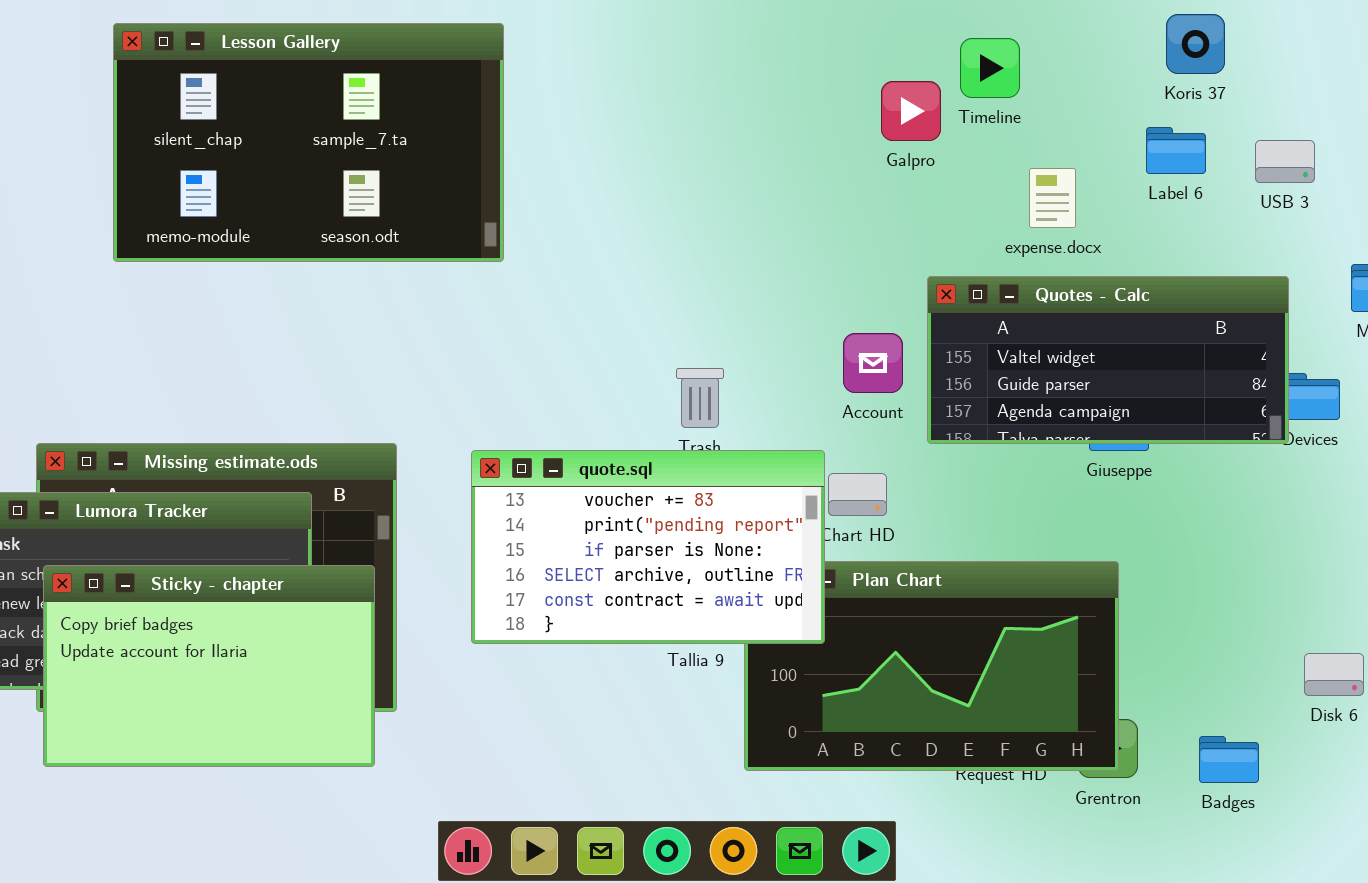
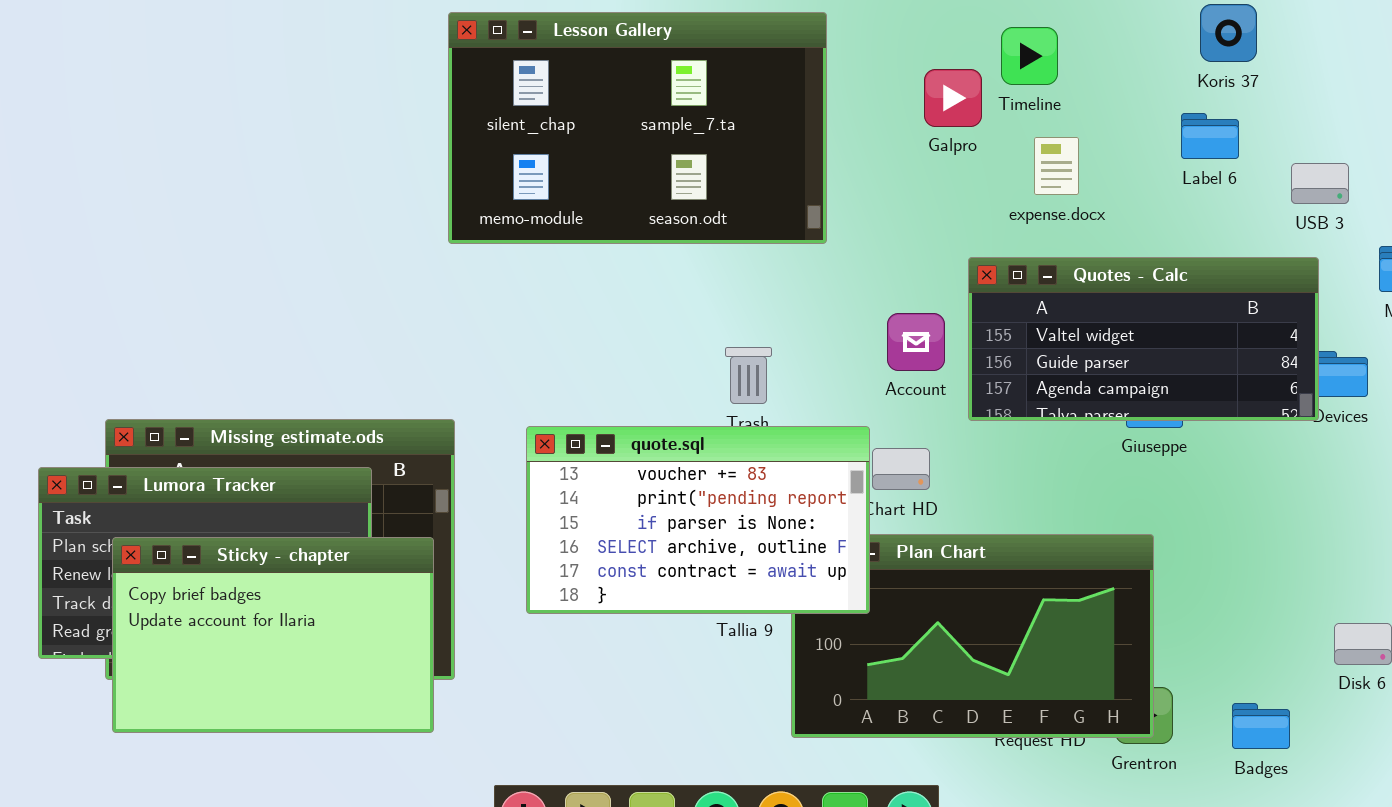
Lesson Gallery: [113,23,504,262] -> [448,12,827,244], moved
USB 3: [1255,140,1315,183] -> [1291,163,1349,204], moved
expense.docx: [1029,168,1076,228] -> [1034,137,1079,195], moved

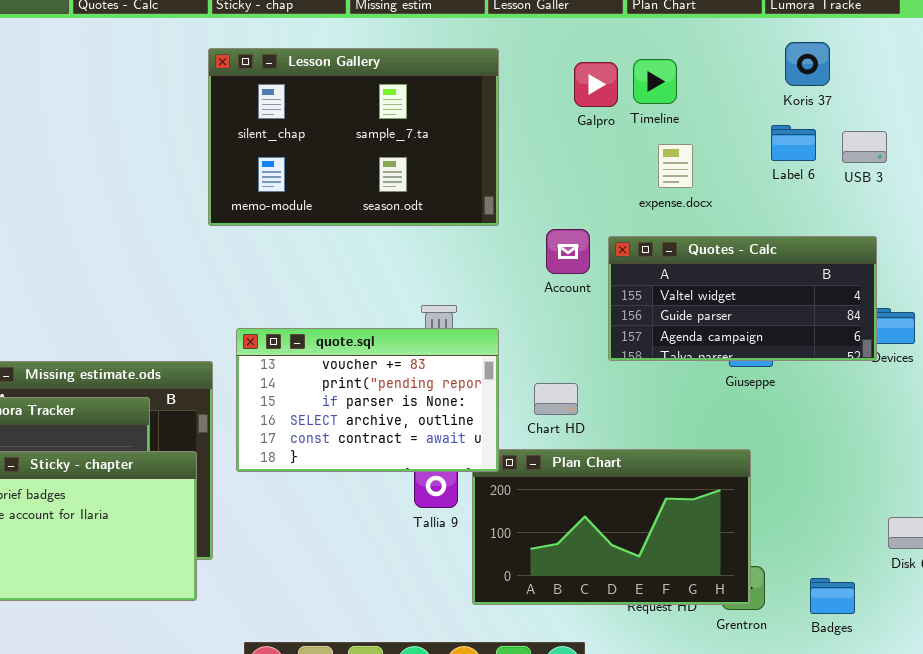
Galpro: [924,69,982,127] -> [574,62,618,107], moved
USB 3: [1291,163,1349,204] -> [842,131,887,163], moved
Account: [887,313,945,371] -> [546,229,590,274], moved
quote.sql: [526,426,870,614] -> [236,328,499,472], moved

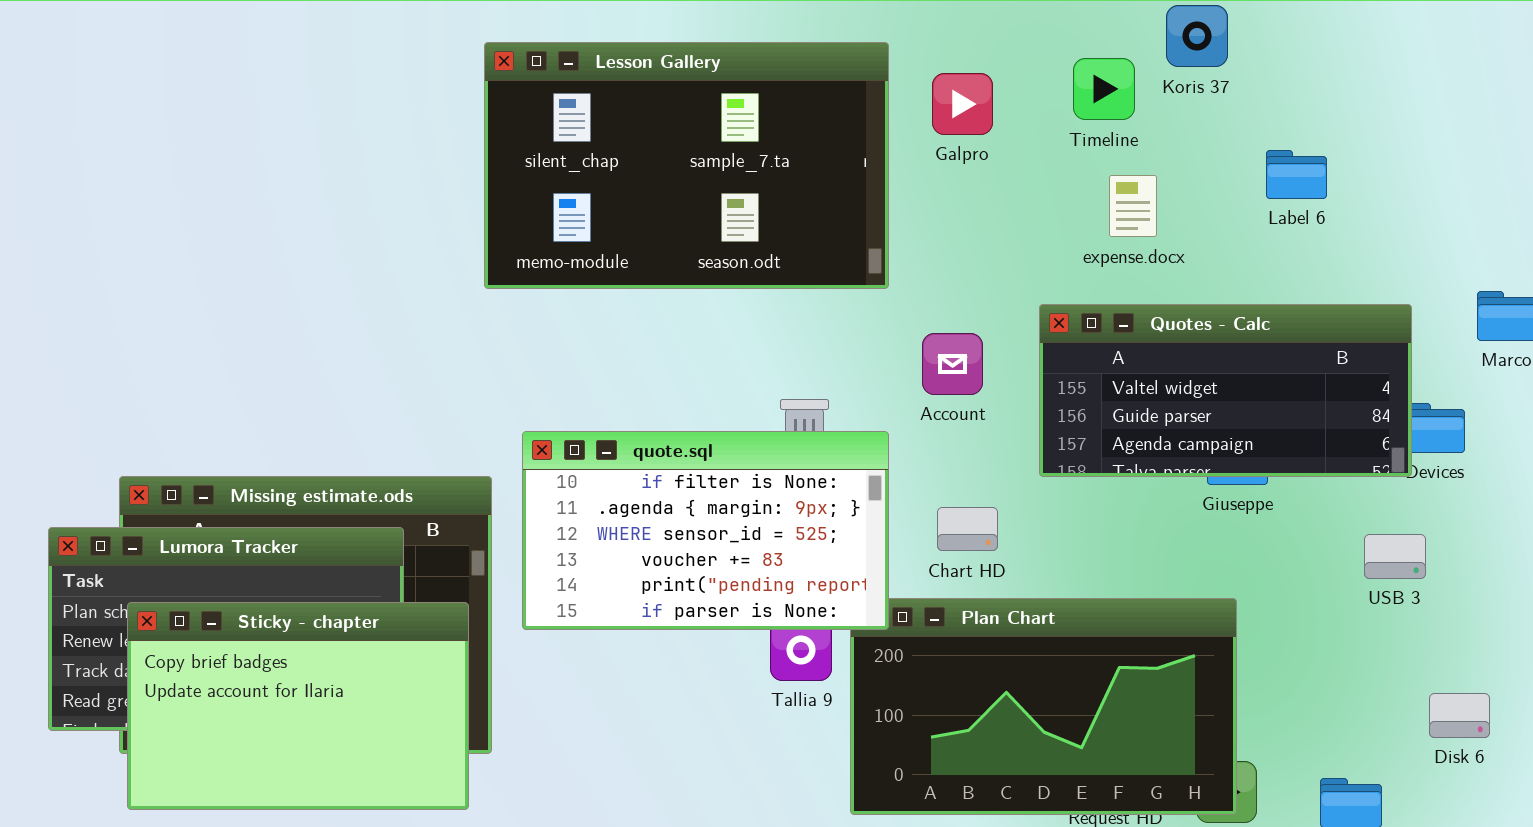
Koris 37: [785,42,830,86] -> [1166,5,1228,67], moved
Galpro: [574,62,618,107] -> [932,73,993,135], moved
USB 3: [842,131,887,163] -> [1364,534,1426,579], moved
Account: [546,229,590,274] -> [922,333,983,395], moved
quote.sql: [236,328,499,472] -> [522,431,889,630], scrolled up 3 rows

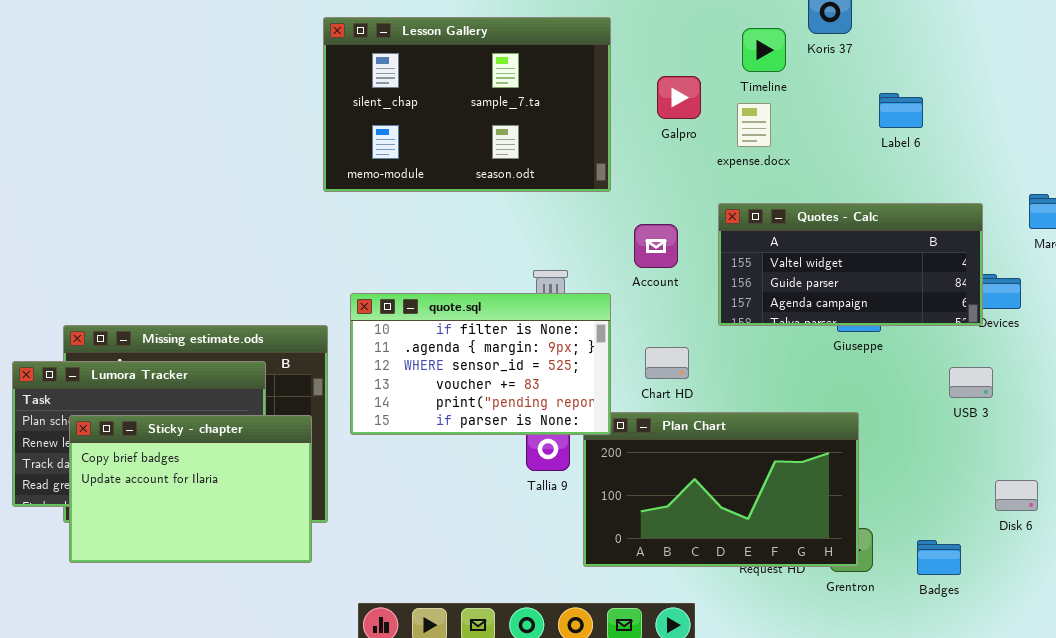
Galpro: [932,73,993,135] -> [657,76,701,119], moved
expense.docx: [1109,175,1157,237] -> [737,103,771,147], moved

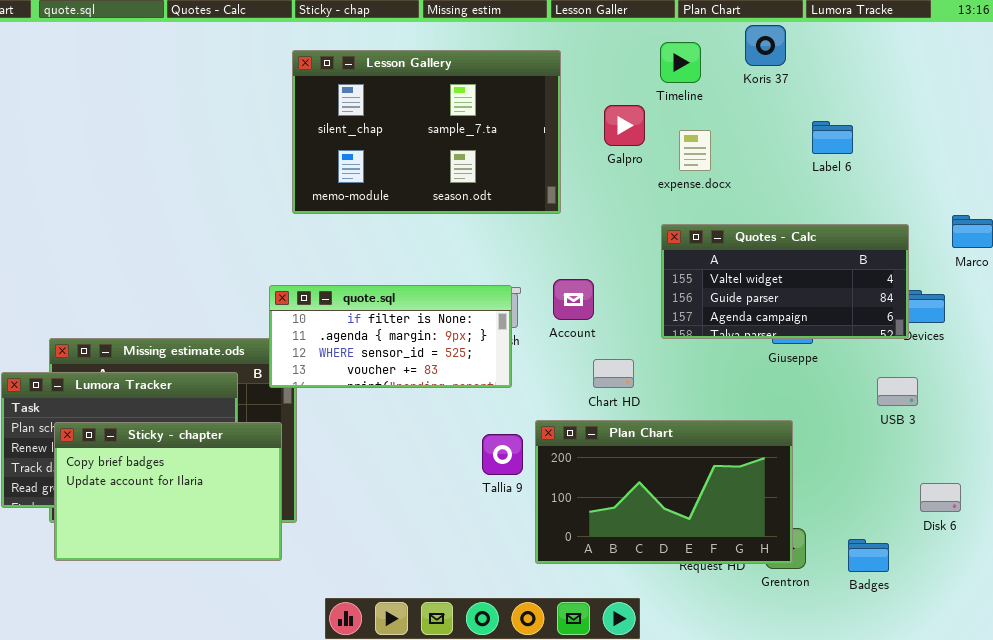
Timeline: [742,28,786,72] -> [660,42,701,83], moved
Account: [634,224,678,268] -> [553,279,594,320], moved
quote.sql: [350,293,611,435] -> [269,285,512,388], moved, resized

